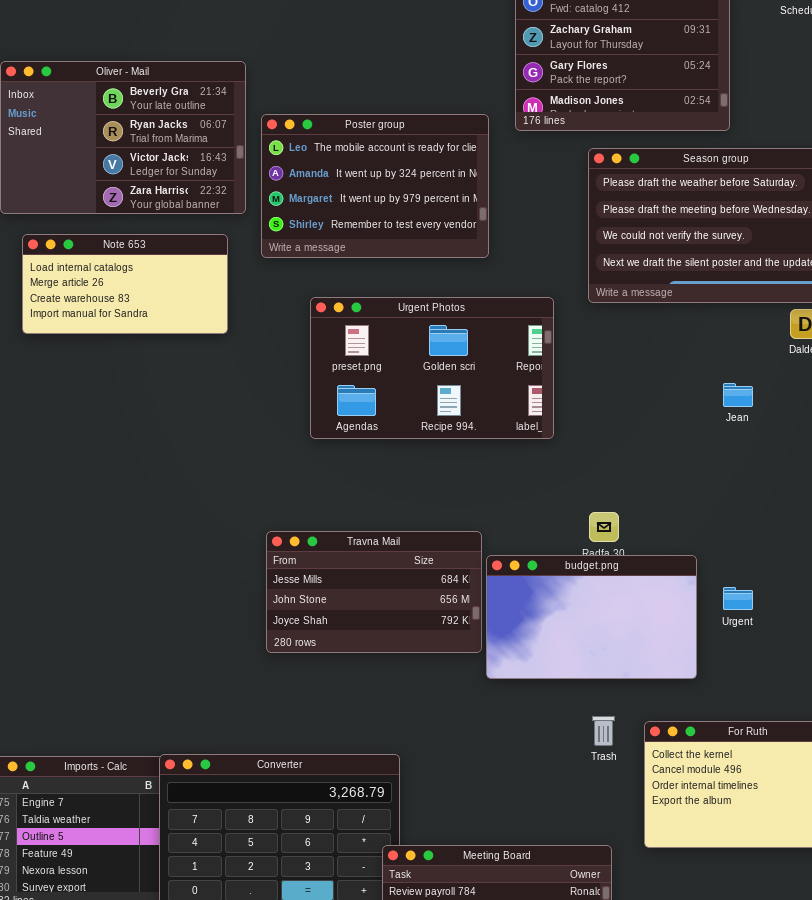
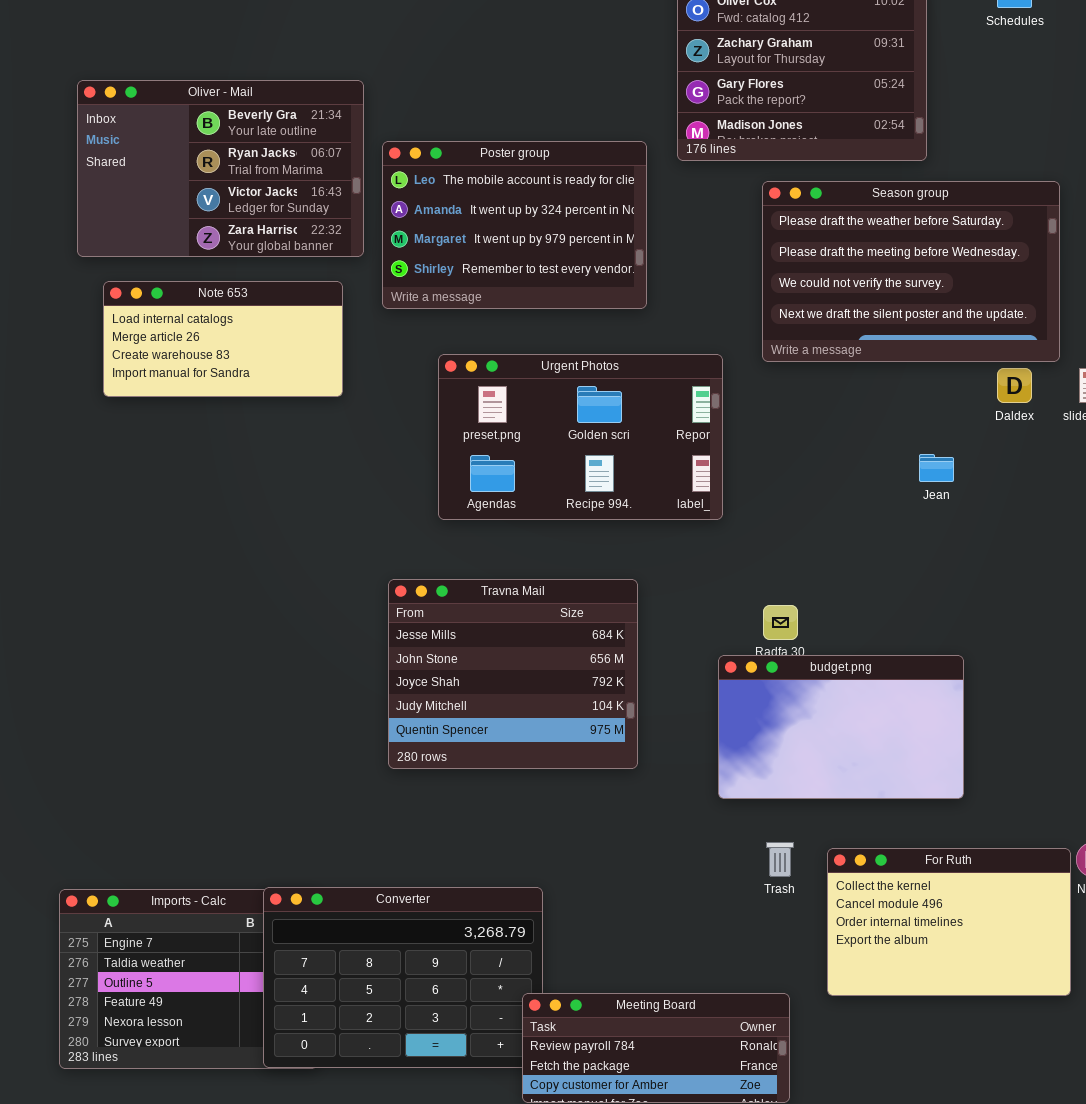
Travna Mail: [266,531,482,653] -> [388,579,638,769], resized
budget.png: [486,555,697,679] -> [718,655,964,799], moved

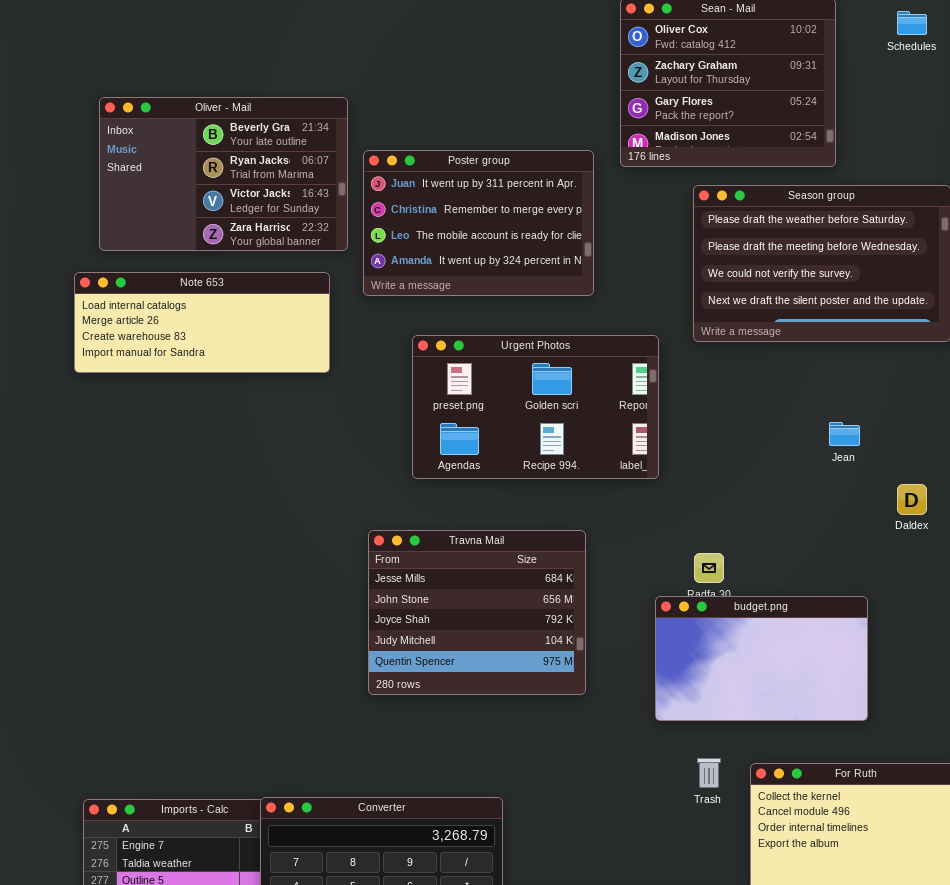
Poster group: [382,141,647,309] -> [363,150,594,296], scrolled up 2 rows
Note 653: [103,281,343,397] -> [74,272,330,373], resized
Daldex: [997,368,1032,403] -> [897,484,927,515], moved

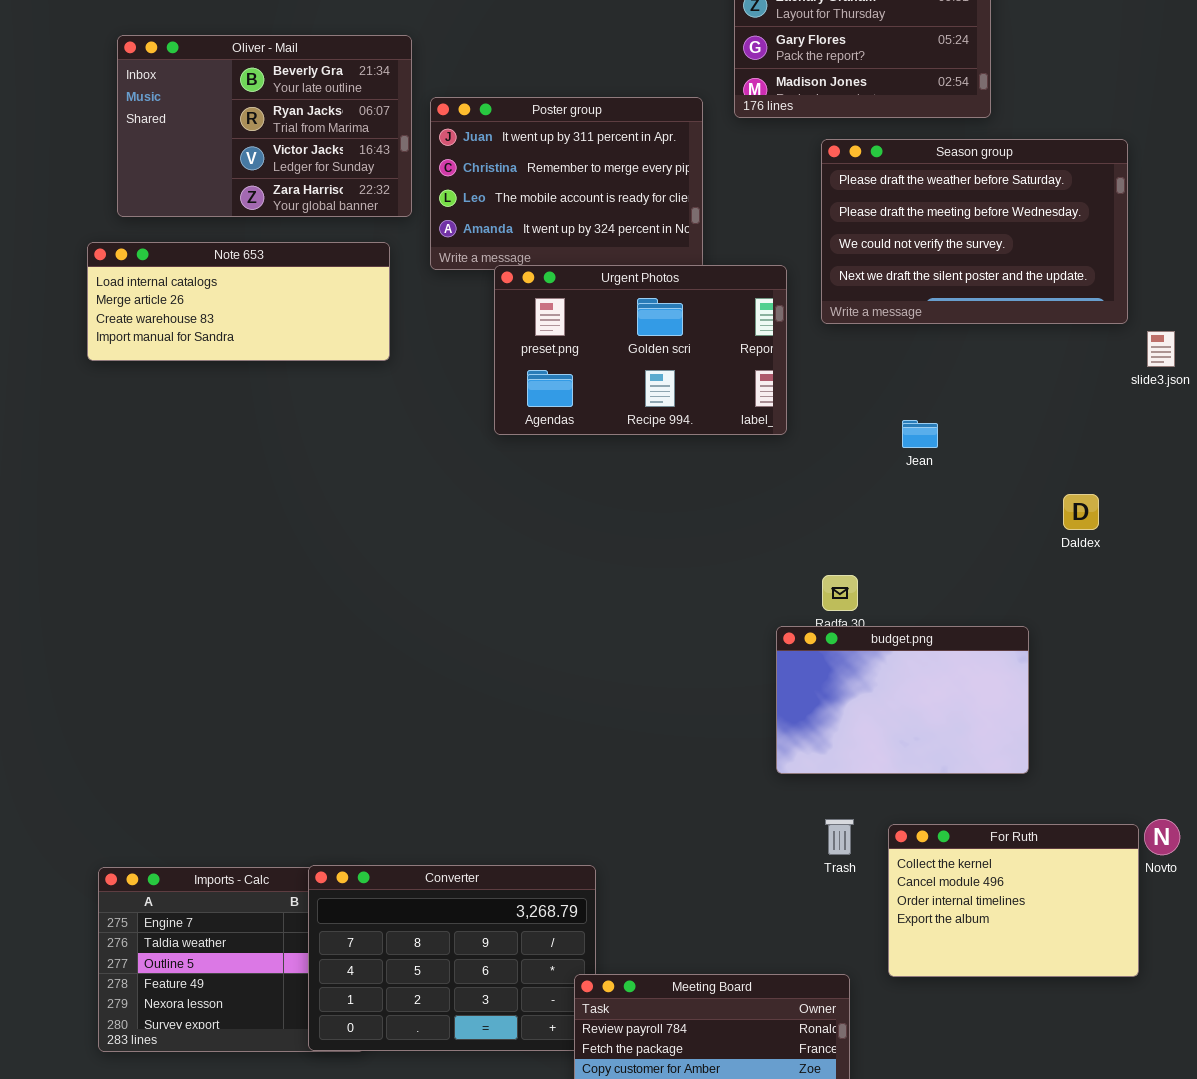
Urgent Photos: [412,335,659,479] -> [494,265,787,435], moved
Jean: [829,422,860,446] -> [902,420,938,448], moved
Travna Mail: [368,530,586,695] -> none, closed

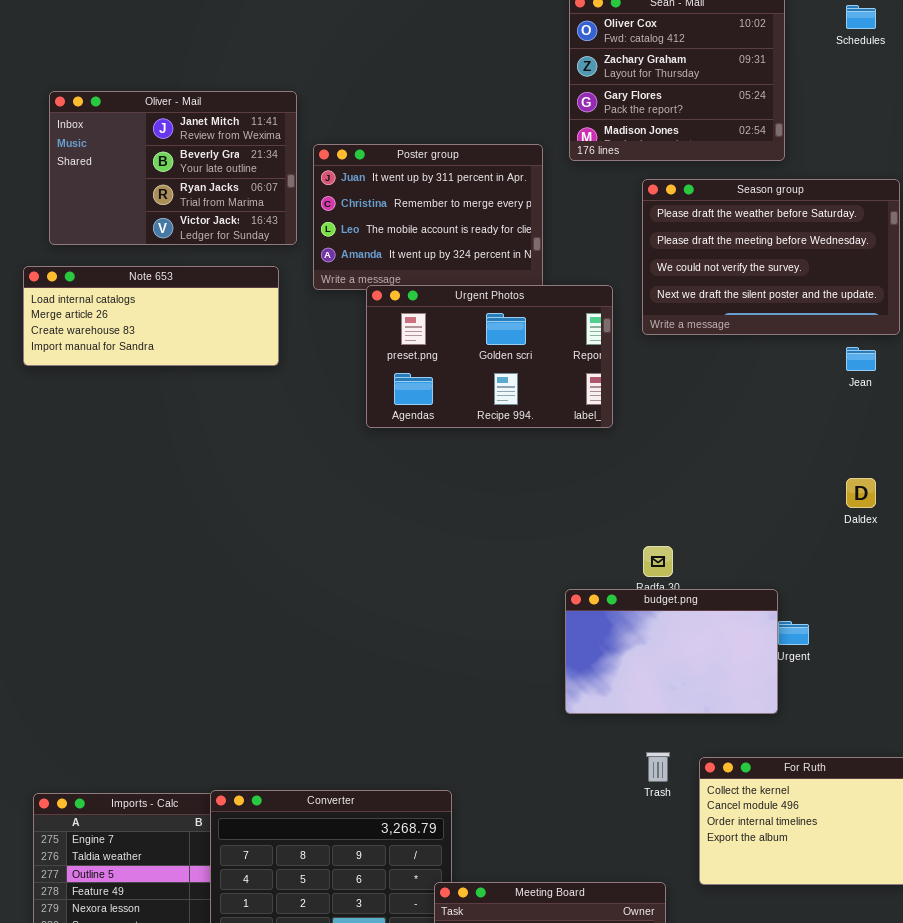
Oliver - Mail: [117,35,412,217] -> [49,91,297,245], scrolled up 1 row
Jean: [902,420,938,448] -> [846,347,876,371], moved
budget.png: [776,626,1029,774] -> [565,589,778,714], moved

